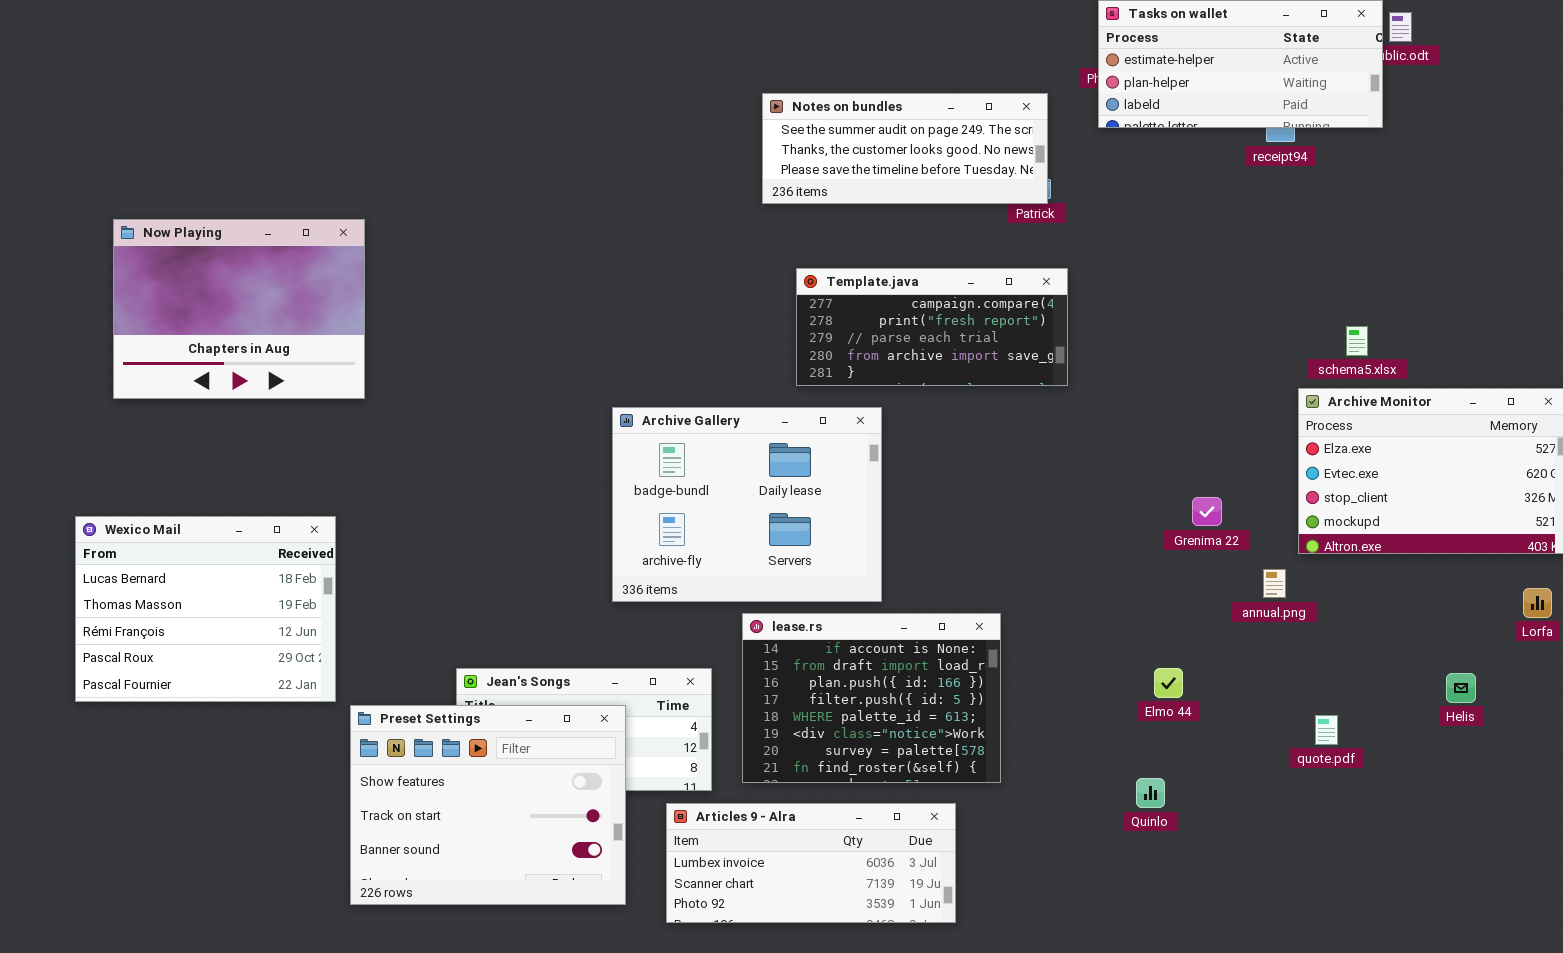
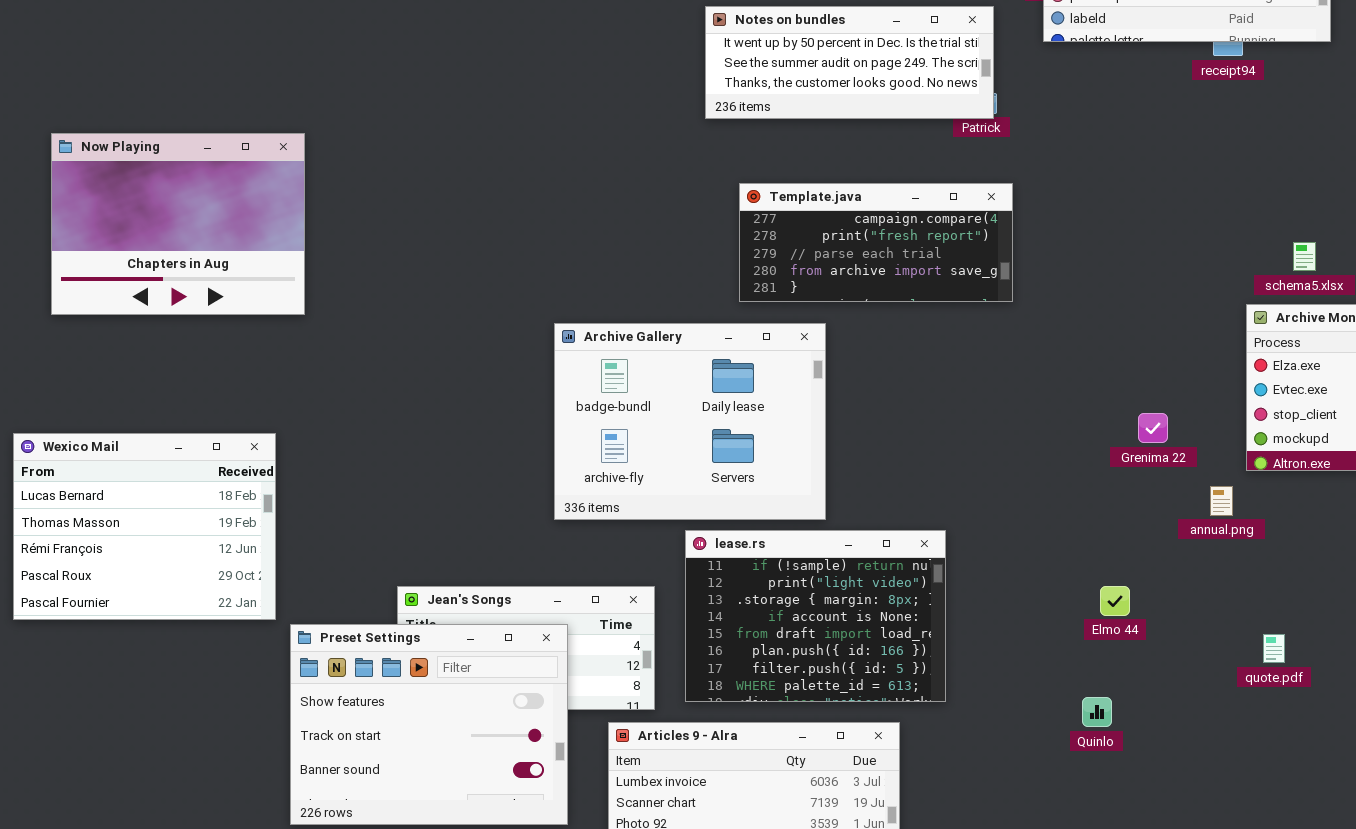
Notes on bundles: [762,93,1048,204] -> [705,6,994,119], scrolled up 1 row
lease.rs: [742,613,1001,783] -> [685,530,946,702], scrolled up 3 rows

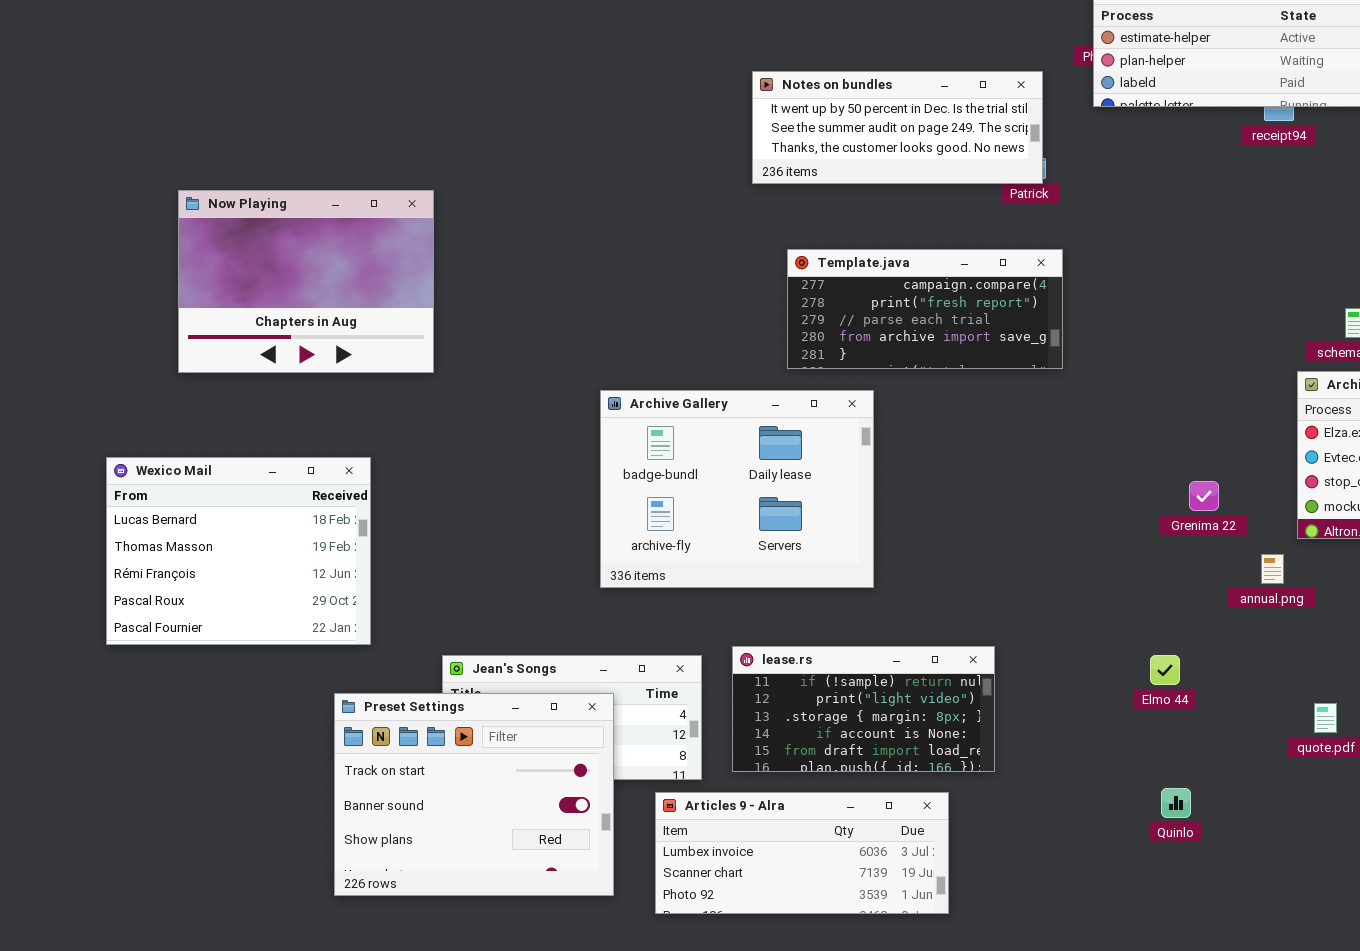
Now Playing: [51,133,305,315] -> [178,190,434,373], moved
Wexico Mail: [13,433,276,620] -> [106,457,371,645], moved
lease.rs: [685,530,946,702] -> [732,646,995,772], resized
Preset Settings: [290,624,568,825] -> [334,693,614,896], scrolled down 1 row
Quinlo: [1082,697,1112,727] -> [1161,788,1191,818], moved

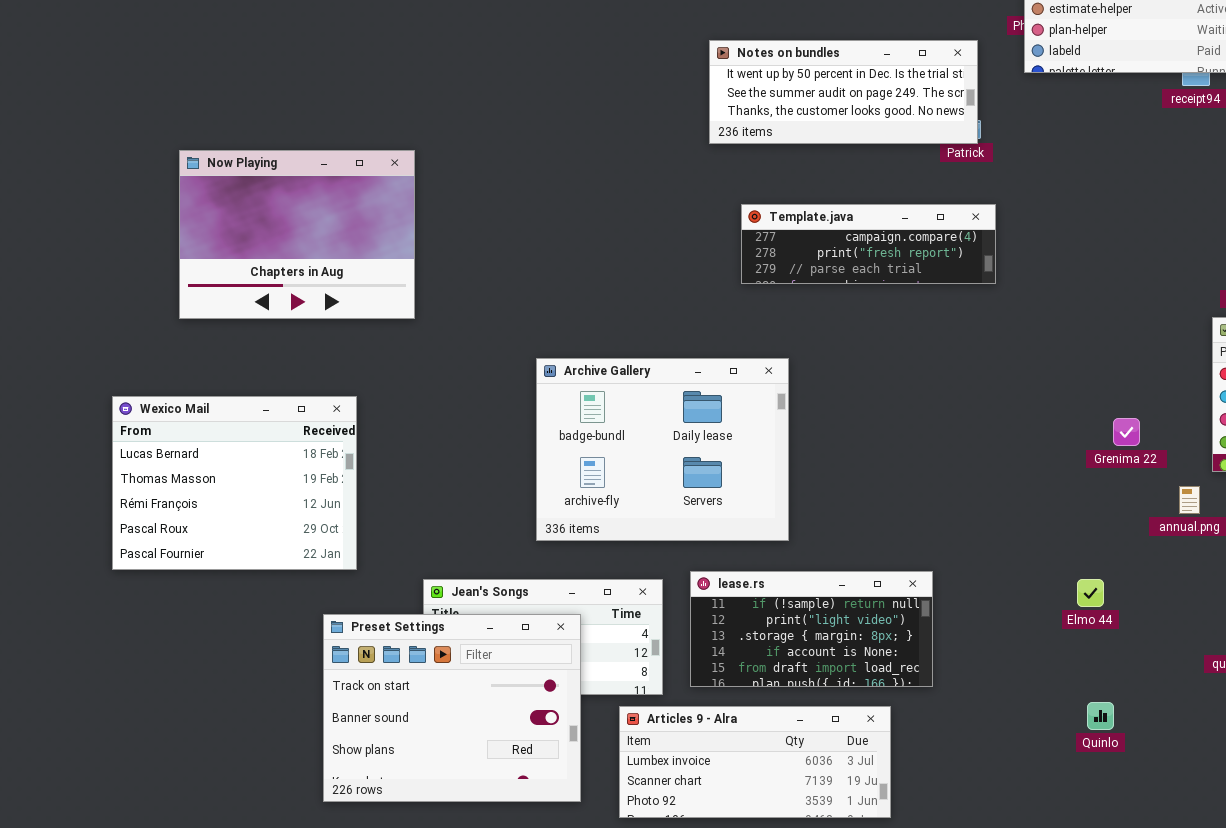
Template.java: [787,249,1063,369] -> [741,204,996,284], resized
Archive Gallery: [600,390,874,588] -> [536,358,789,541], moved

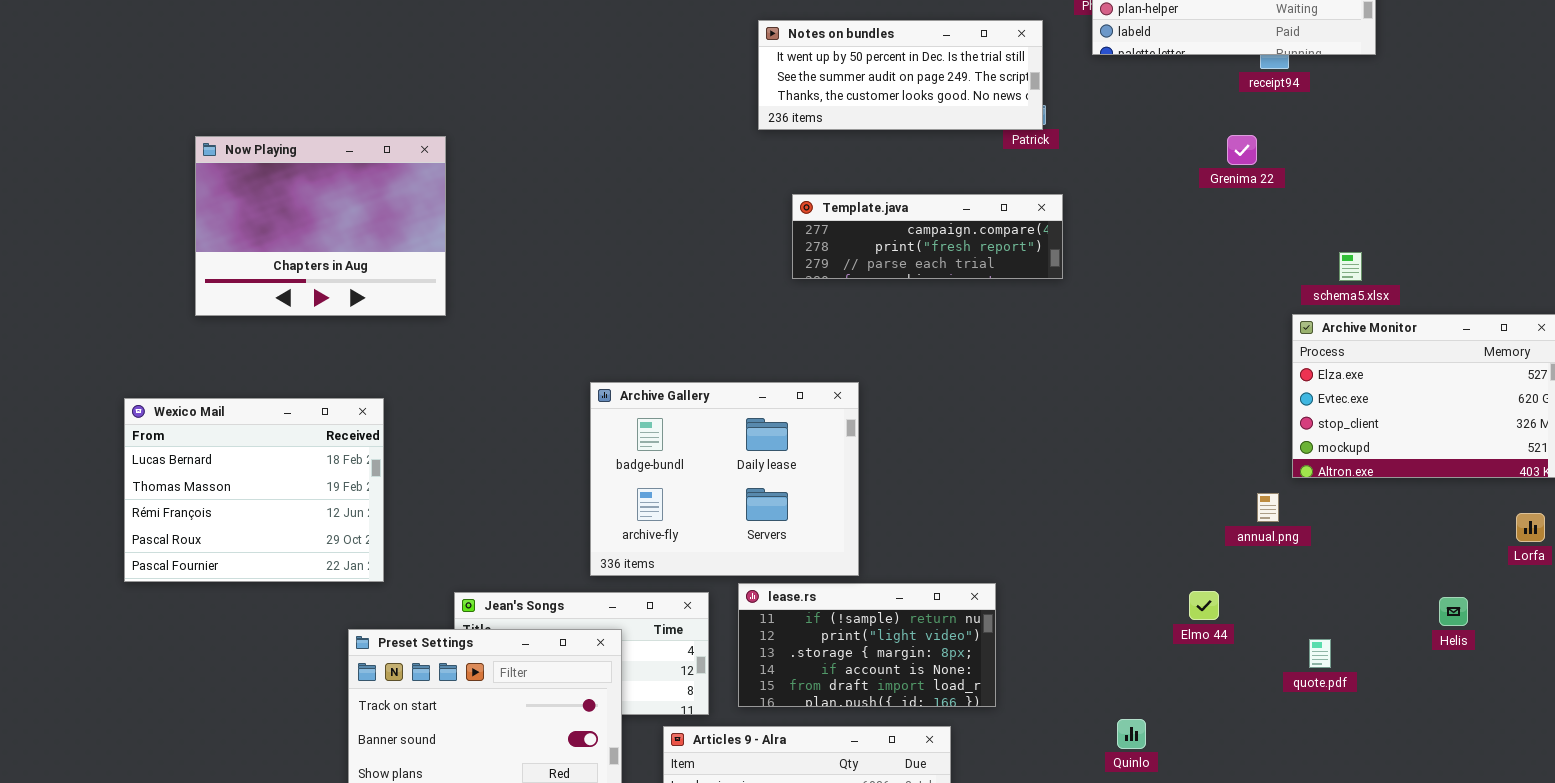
Archive Gallery: [536,358,789,541] -> [590,382,859,576], moved
Grenima 22: [1113,418,1140,446] -> [1227,135,1257,165], moved
Elmo 44: [1077,579,1104,607] -> [1189,591,1219,620], moved
Quinlo: [1087,702,1114,730] -> [1117,719,1146,749], moved

